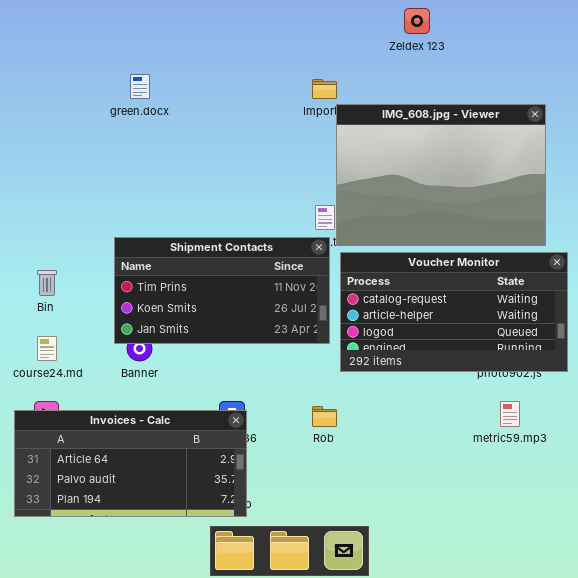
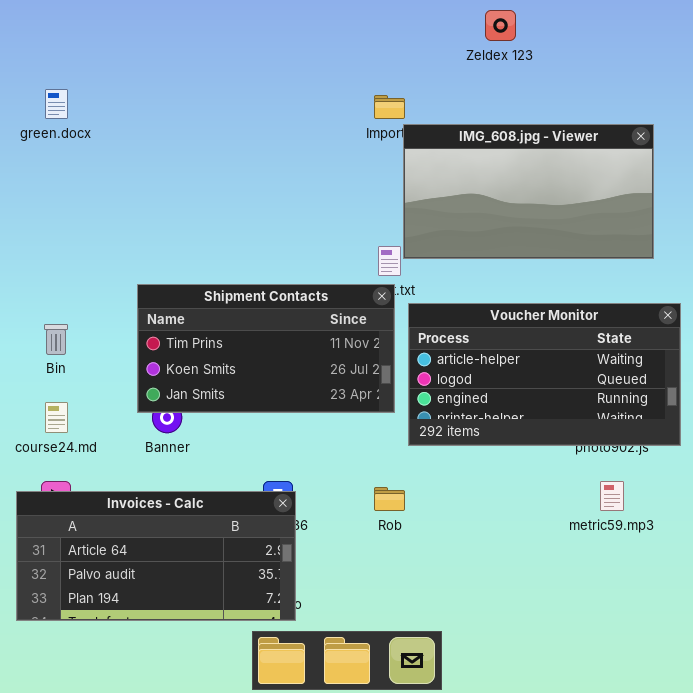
green.docx: [130,74,150,99] -> [45,89,68,119], moved
IMG_608.jpg - Viewer: [336,104,546,246] -> [403,124,654,259], resized
Voucher Monitor: [340,252,568,372] -> [408,303,681,446], scrolled down 1 row

